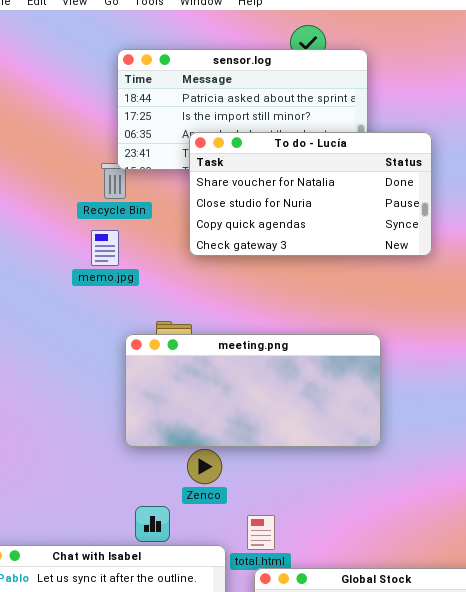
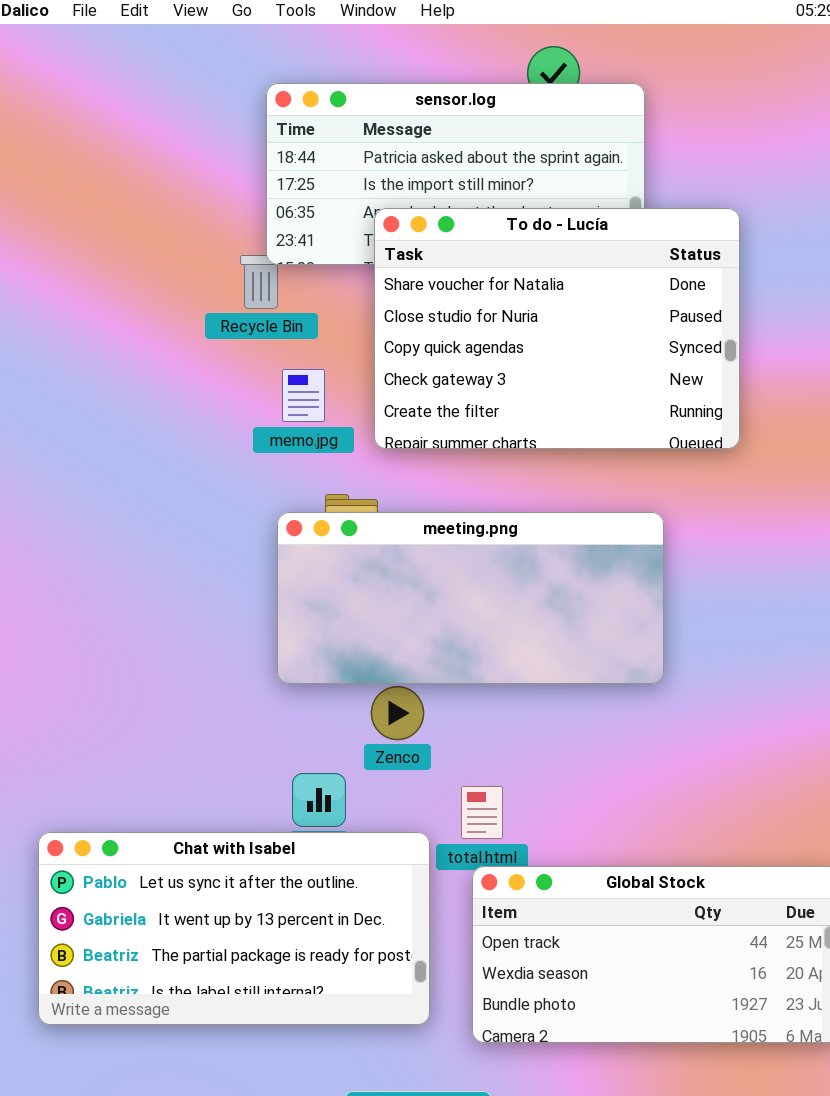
To do - Lucía: [189,132,432,256] -> [374,208,740,449], resized
memo.jpg: [91,230,119,266] -> [282,369,325,422], moved

